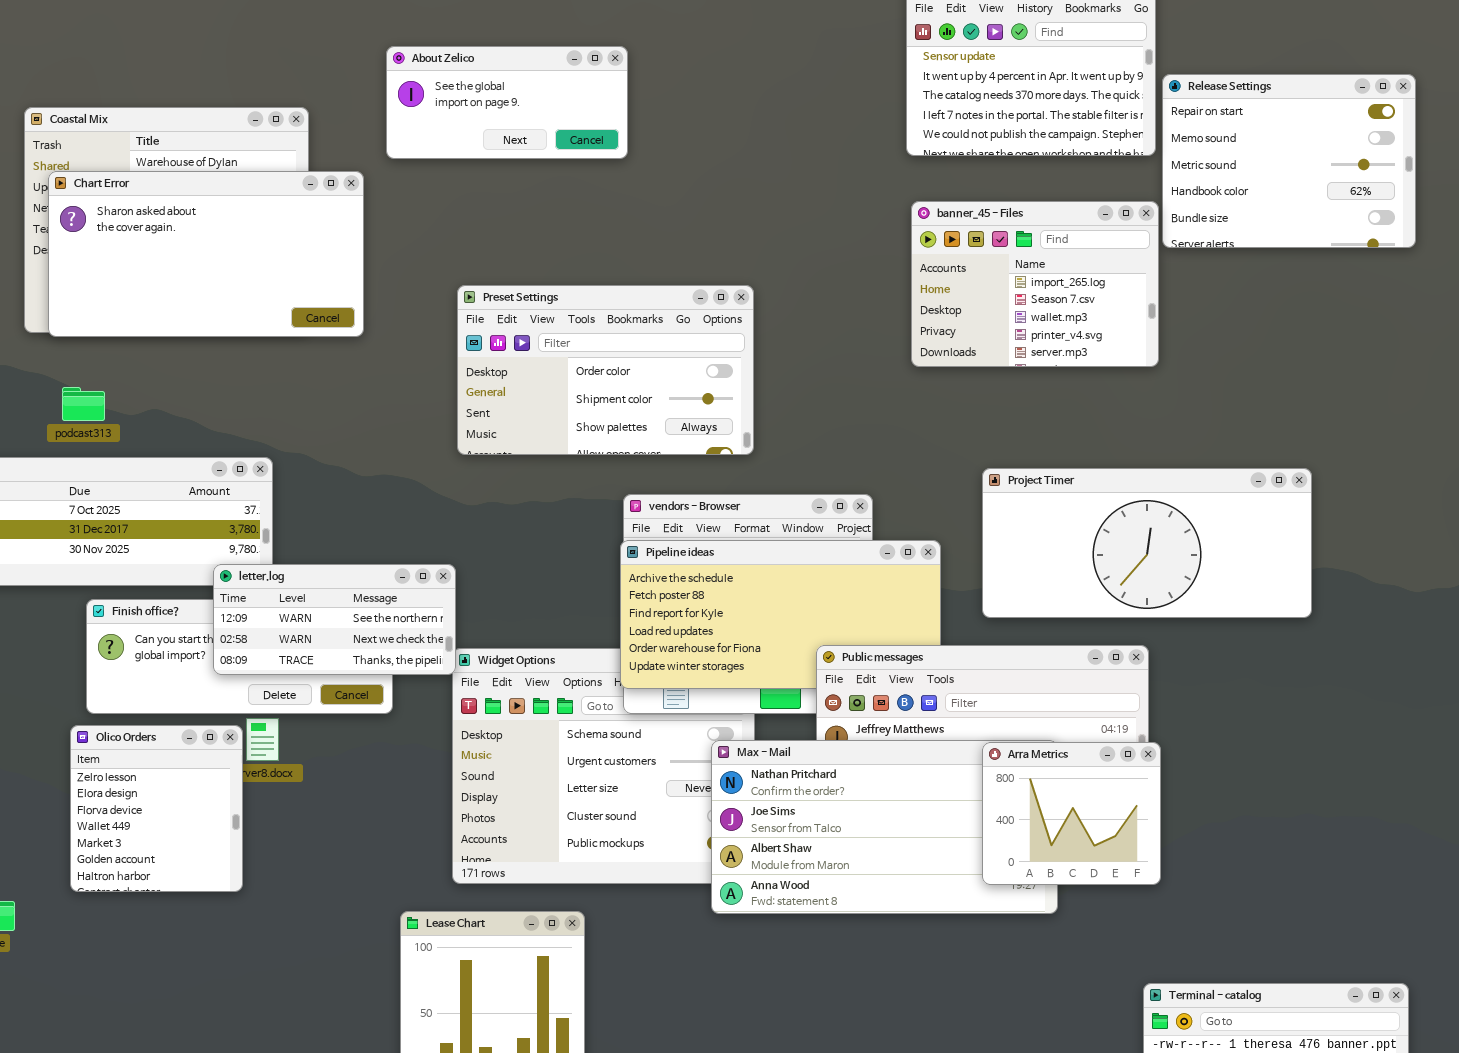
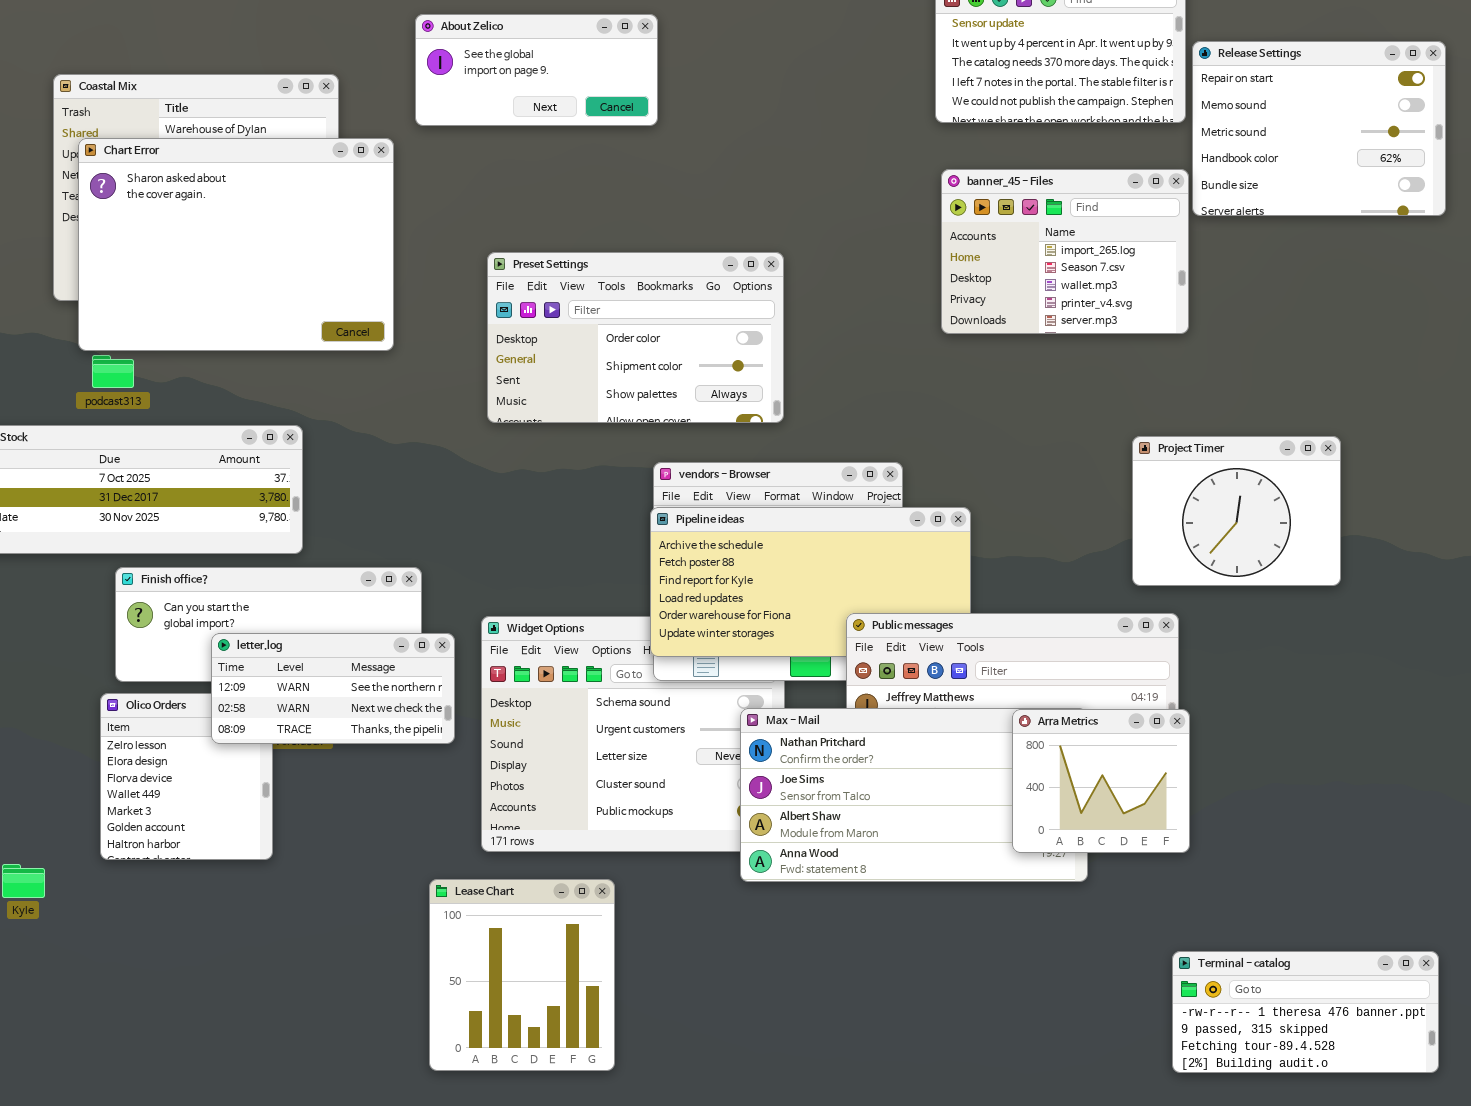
Chart Error: [48,171,364,337] -> [78,138,394,351], resized
Project Timer: [982,468,1312,618] -> [1132,436,1341,586], resized
letter.log: [213,564,456,675] -> [211,633,455,744], moved

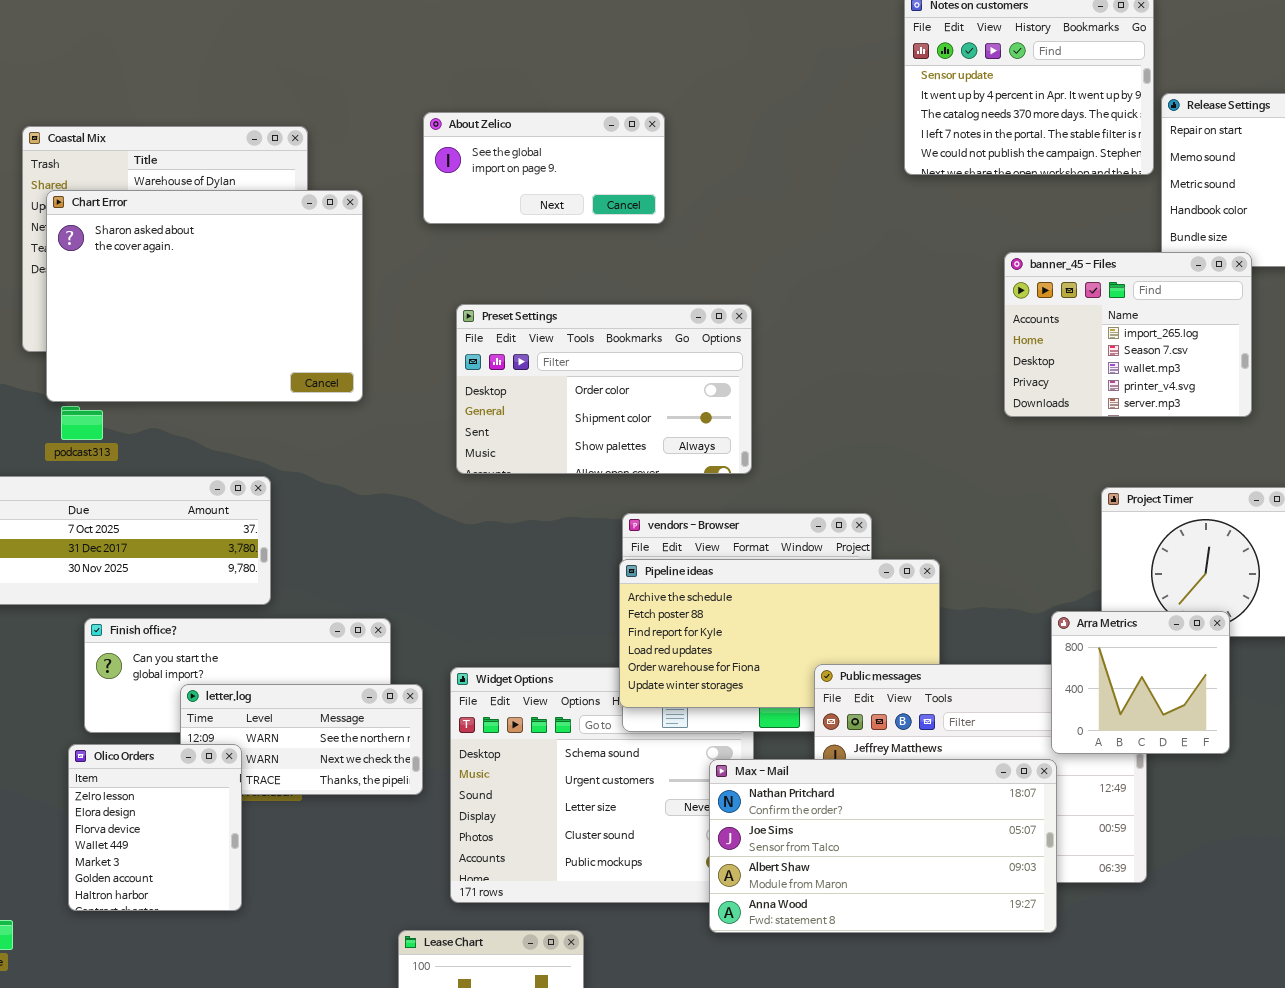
About Zelico: [415,14,658,126] -> [423,112,665,224], moved
banner_45 - Files: [941,169,1189,334] -> [1004,252,1252,417], moved
Olico Orders: [100,693,273,860] -> [68,744,242,911], raised
Arra Metrics: [1012,709,1190,853] -> [1051,611,1230,754], moved

